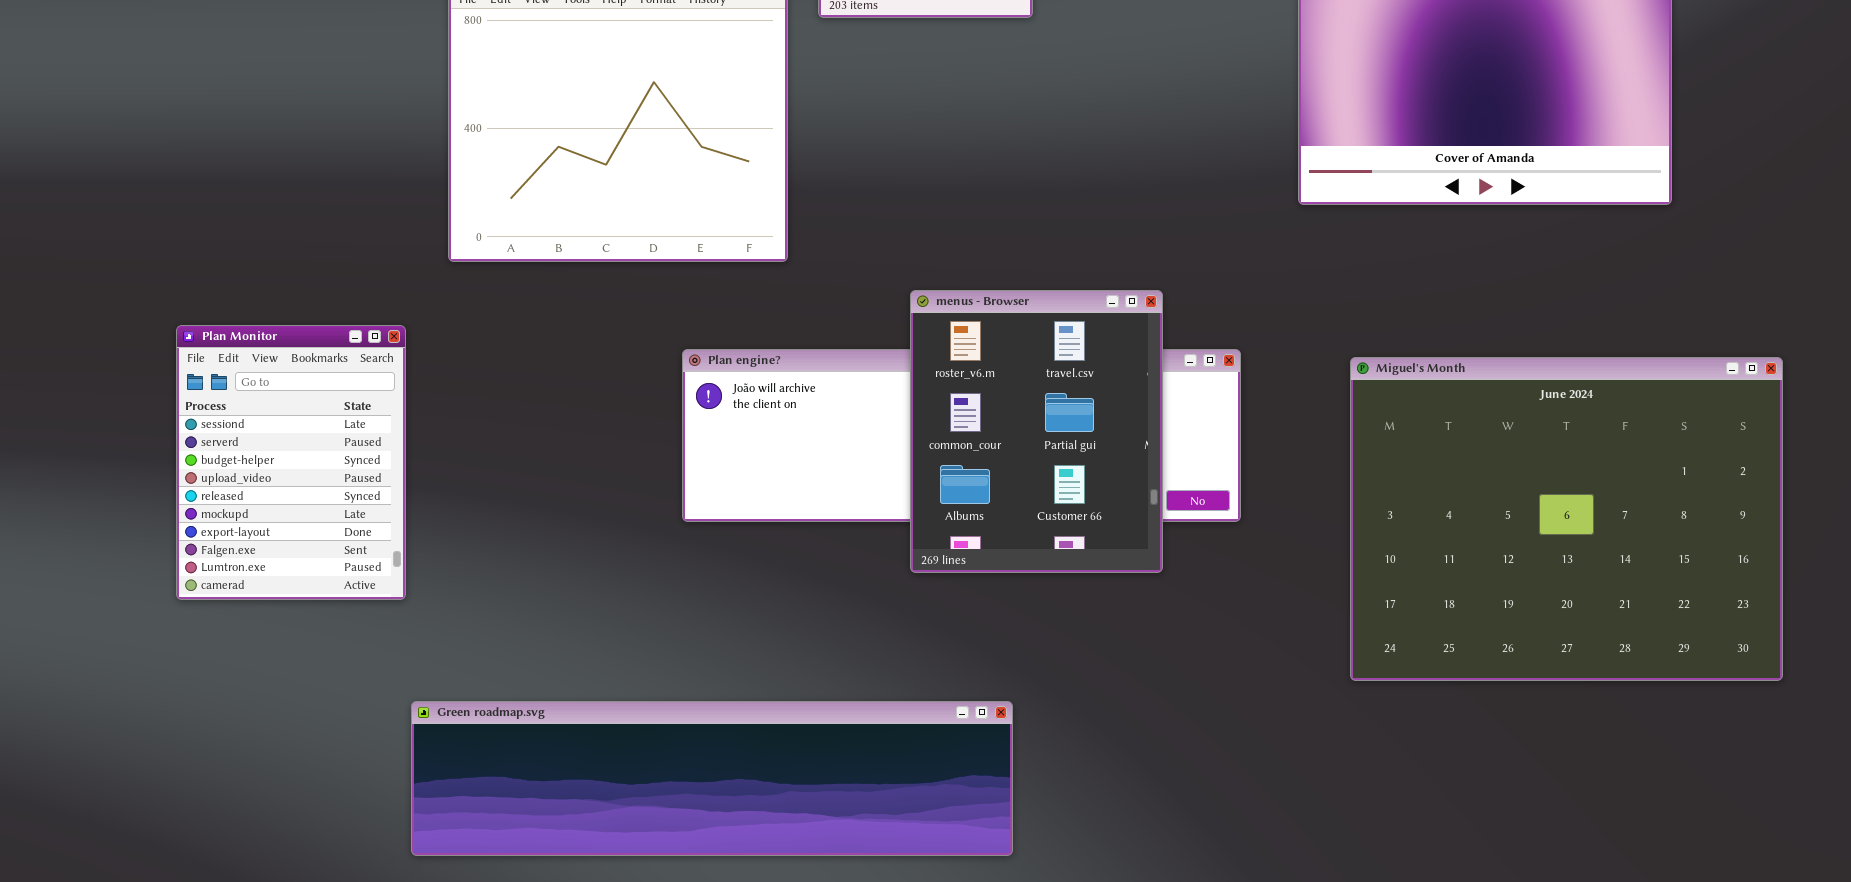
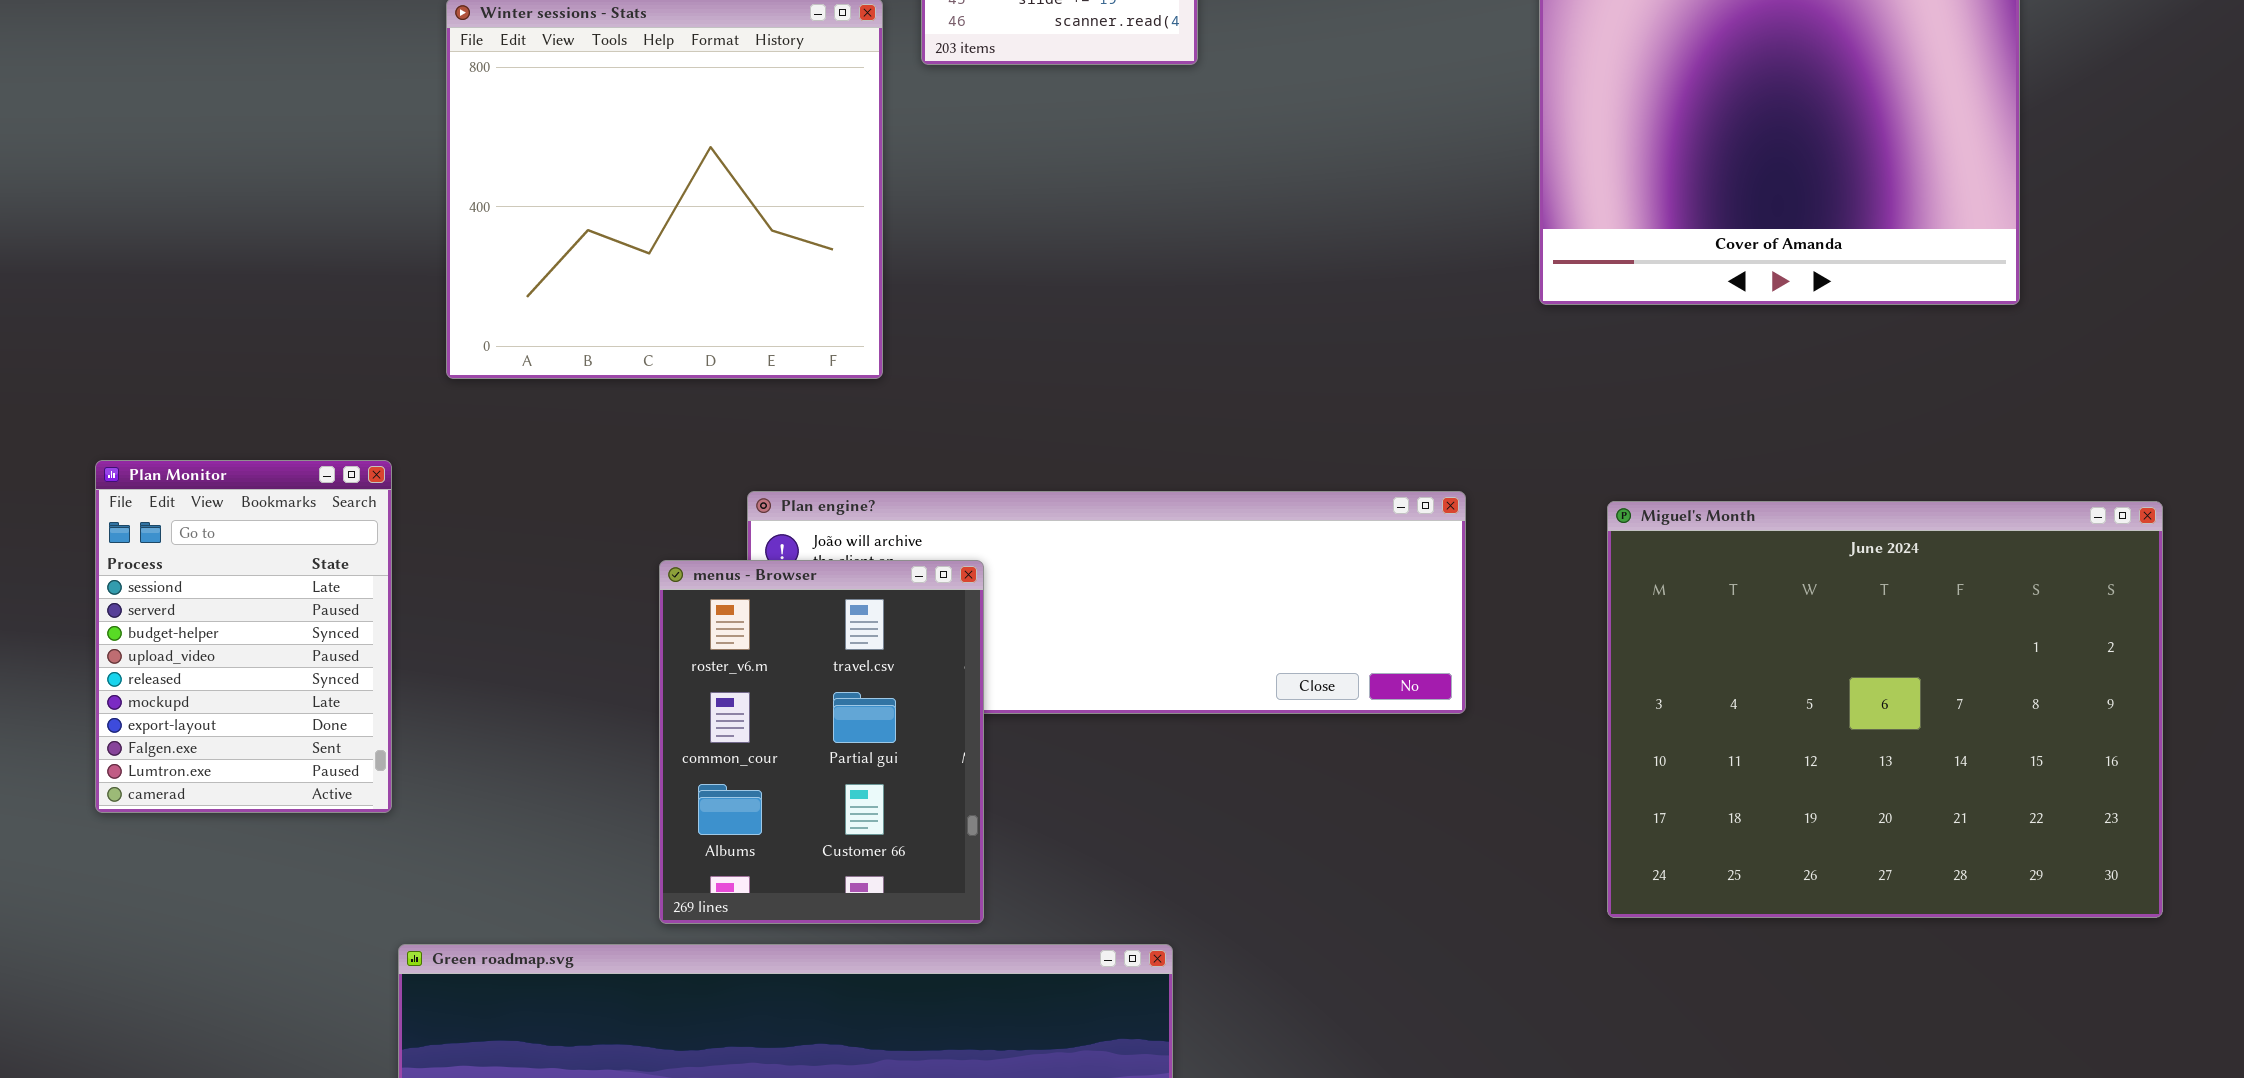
menus - Browser: [910,290,1163,573] -> [659,560,984,924], moved

